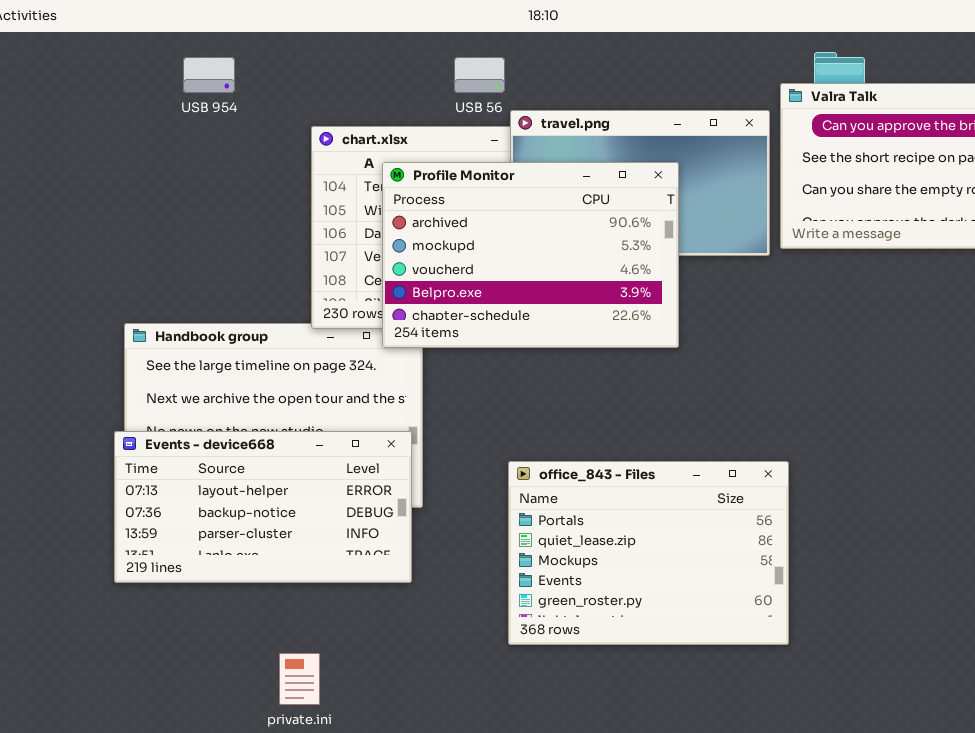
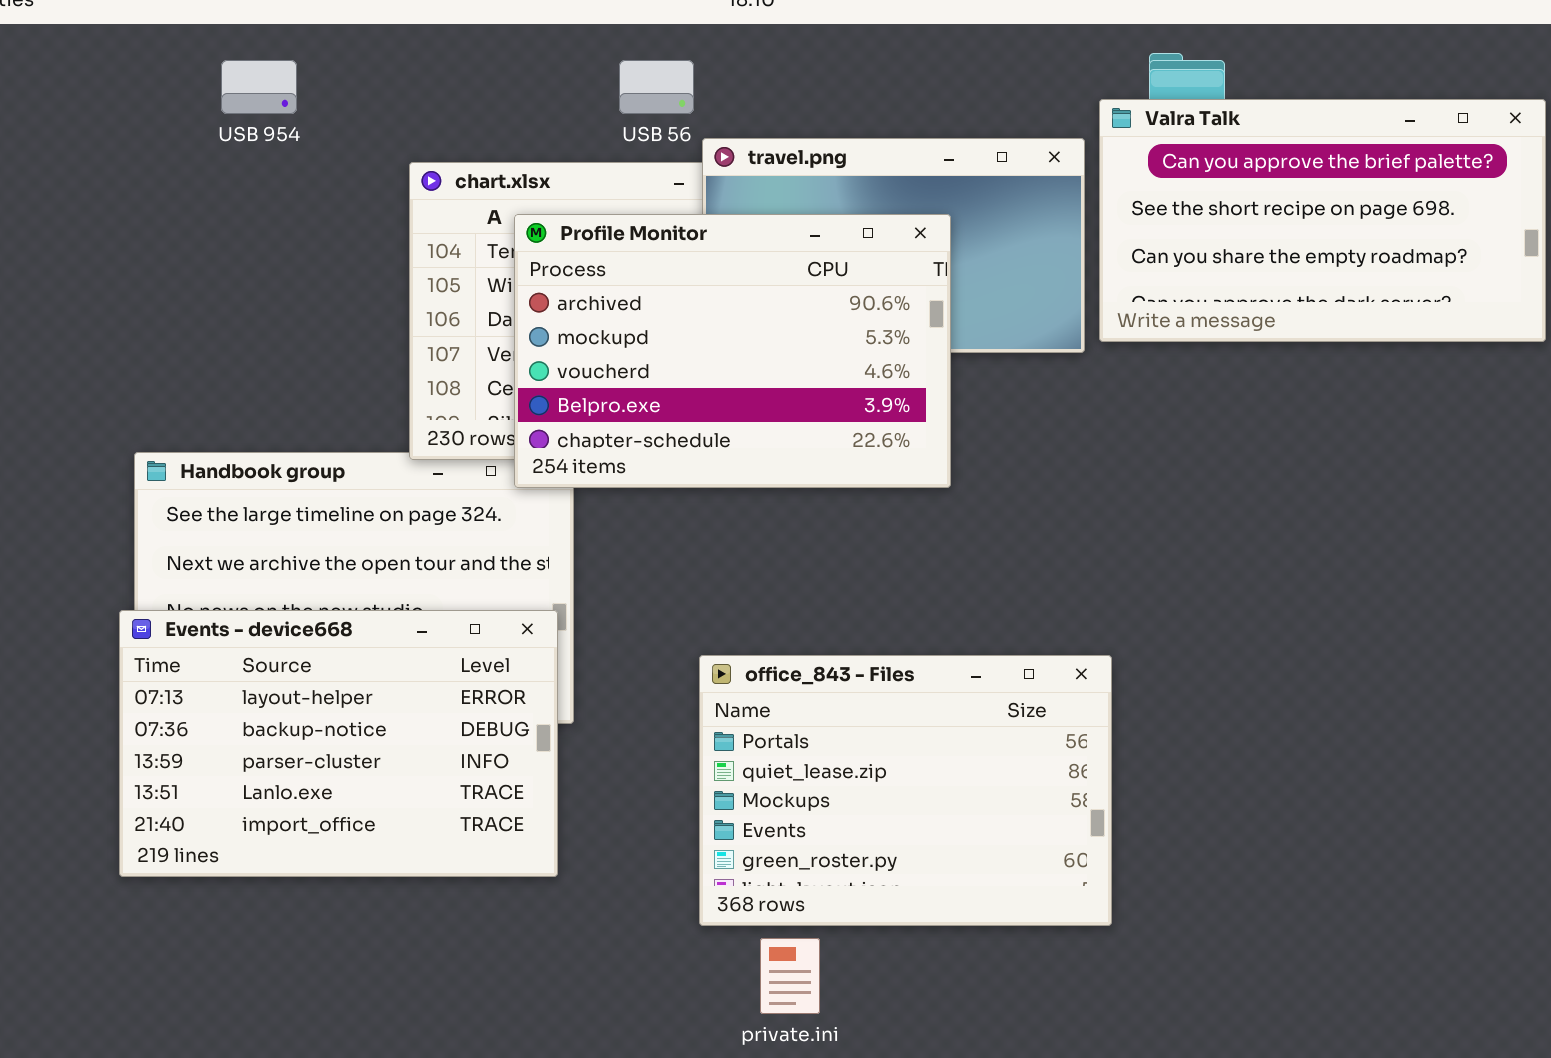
Events - device668: [114,431,412,583] -> [119,610,558,877], resized
private.ini: [279,653,320,705] -> [760,938,820,1014], moved

